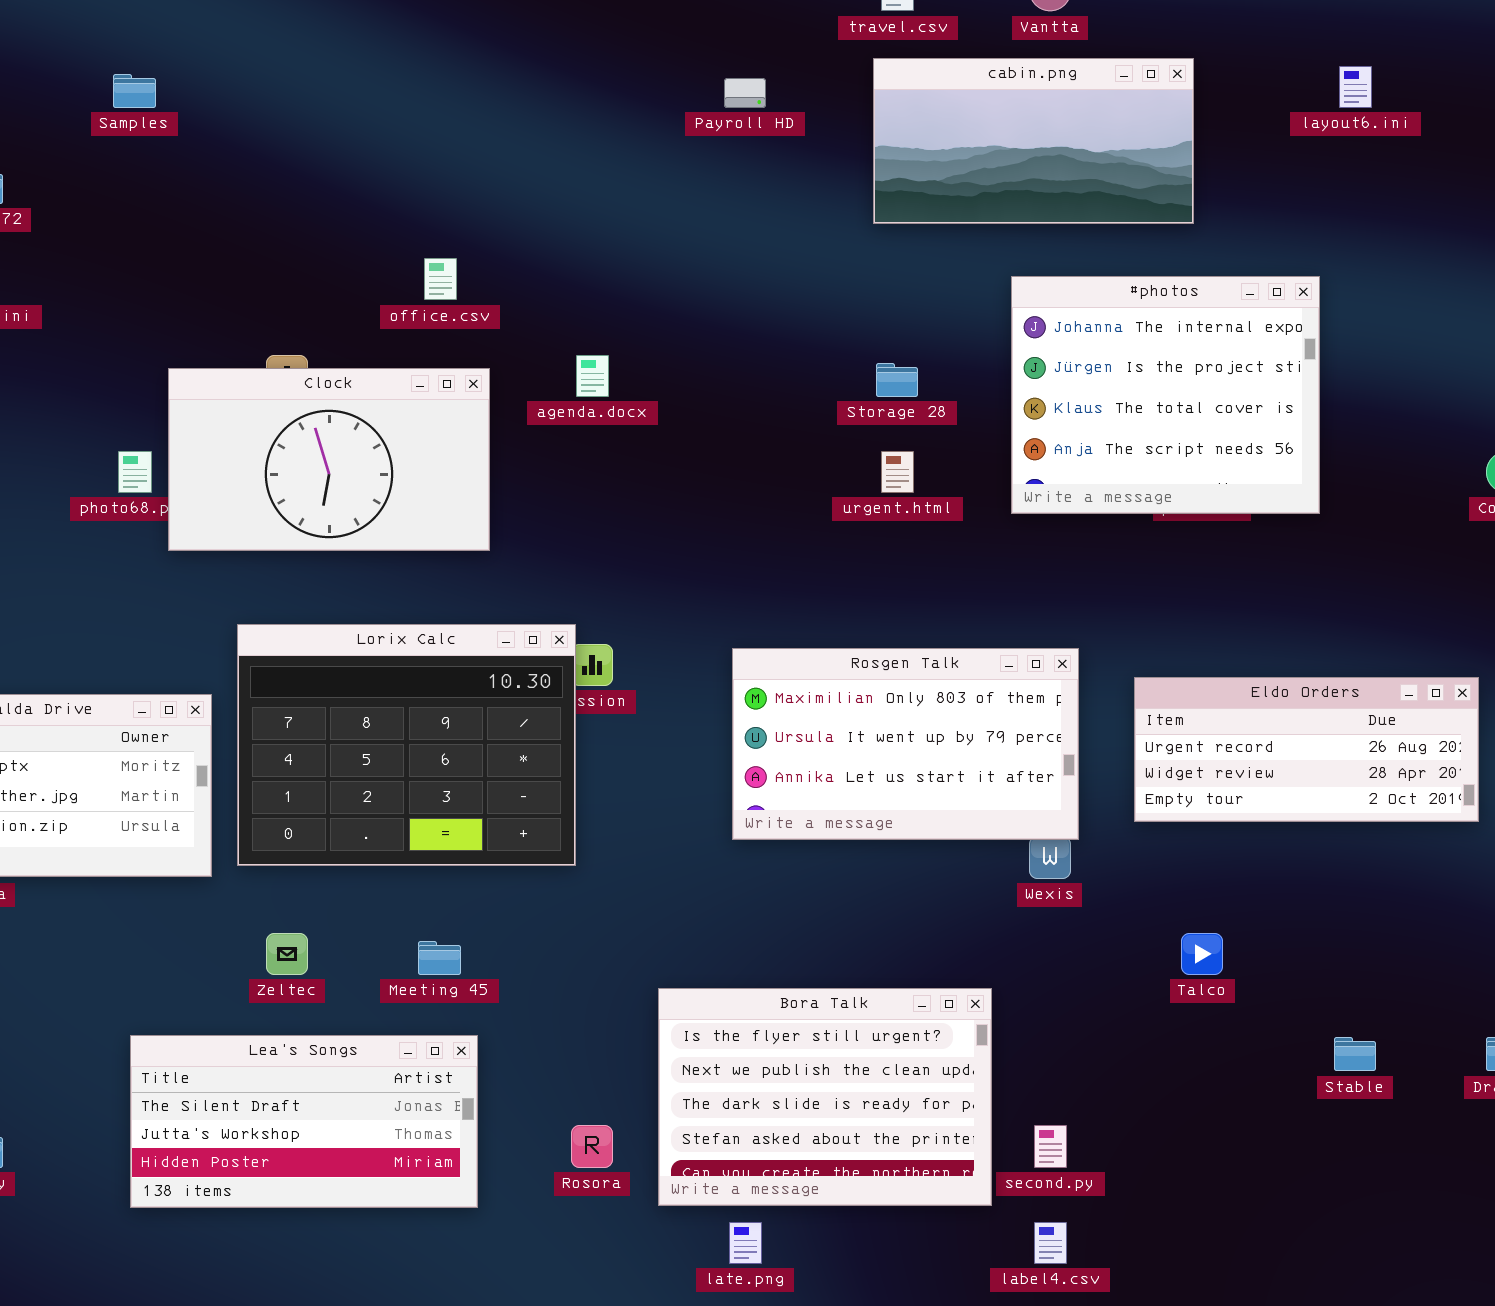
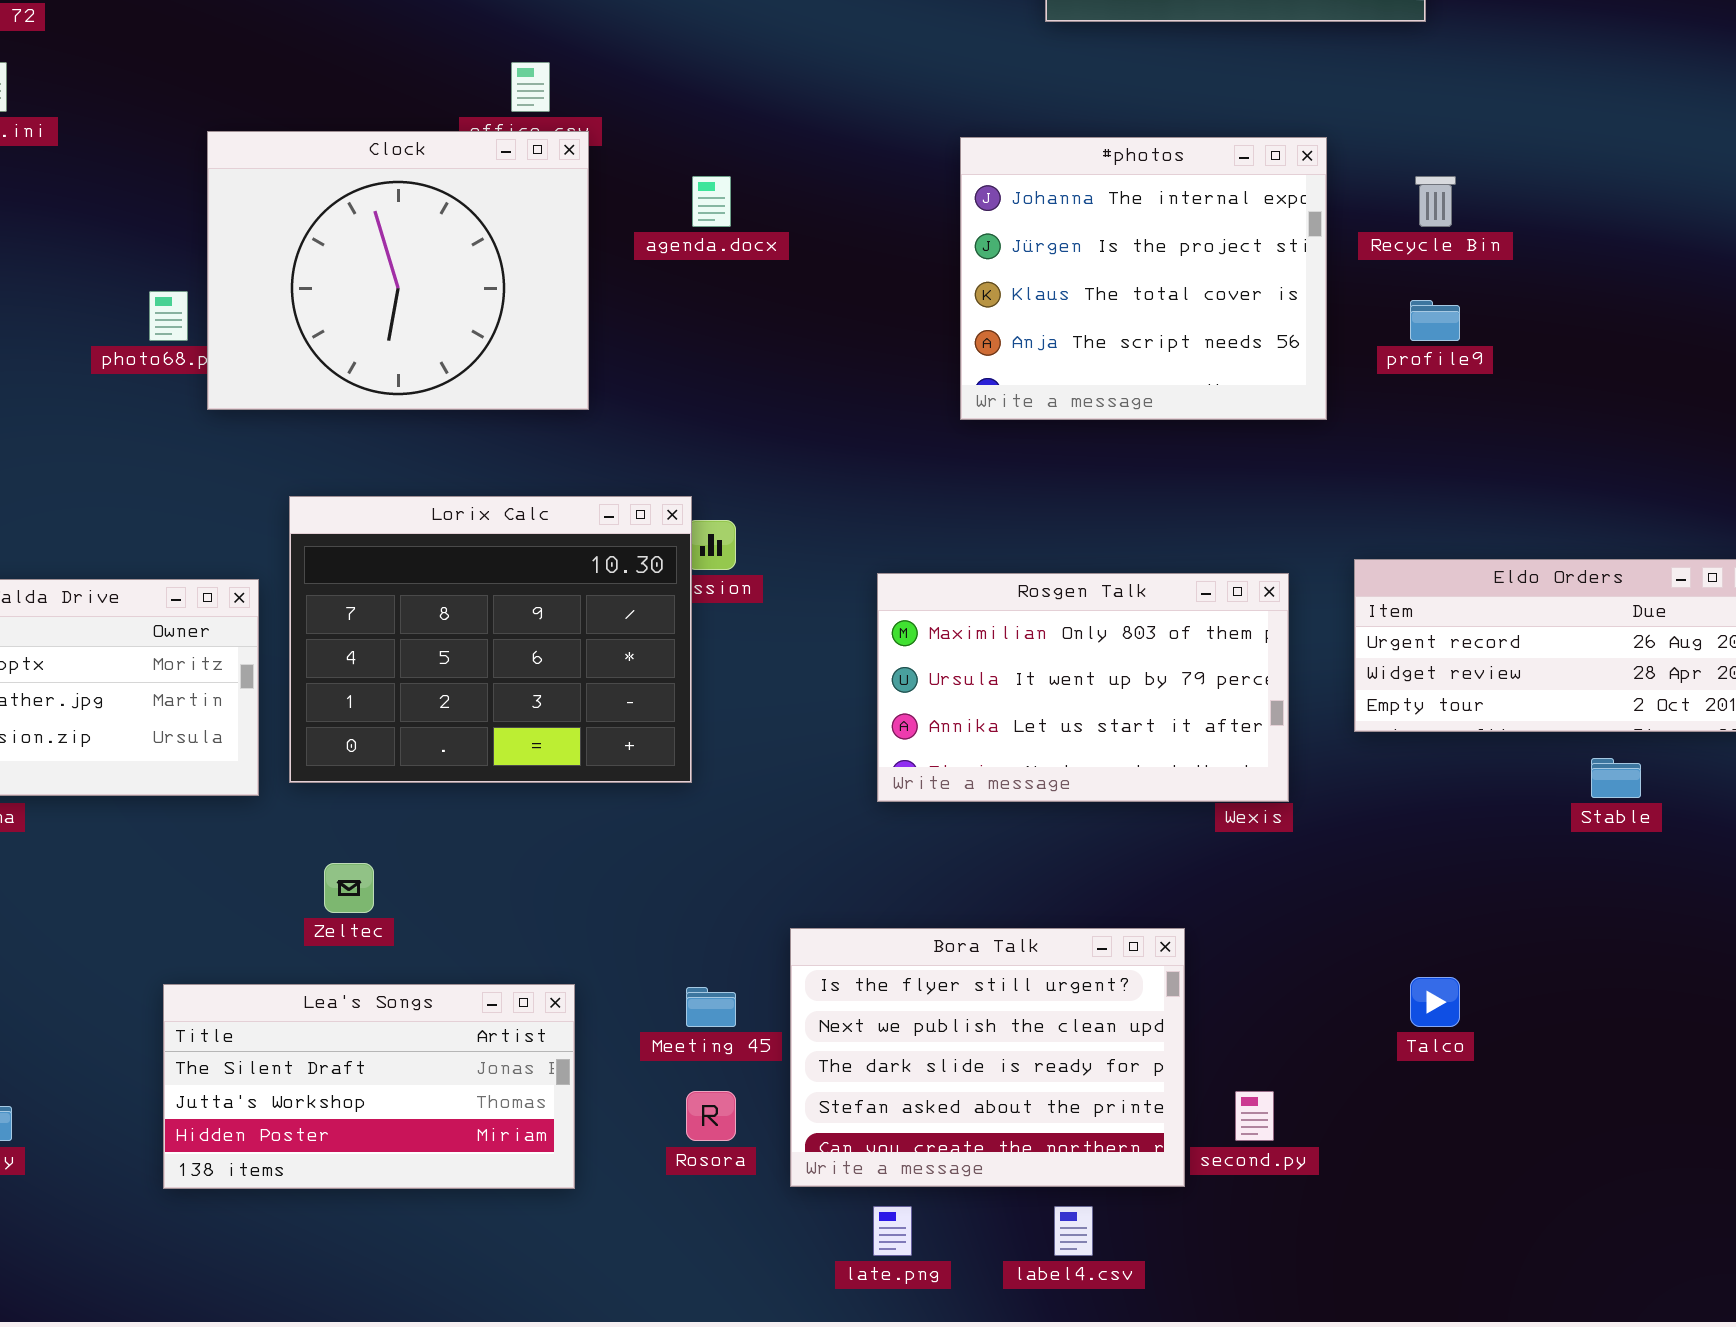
#photos: [1011,276,1320,514] -> [960,137,1327,420], moved
Clock: [168,368,490,551] -> [207,131,589,410], resized
Rosgen Talk: [732,648,1079,840] -> [877,573,1289,802], moved
Talco: [1181,933,1223,975] -> [1410,977,1460,1027], moved
Meeting 45: [418,941,461,975] -> [686,987,736,1027], moved
Stable: [1334,1037,1376,1071] -> [1591,758,1641,798], moved
label4.csv: [1034,1222,1067,1264] -> [1054,1206,1093,1256], moved

